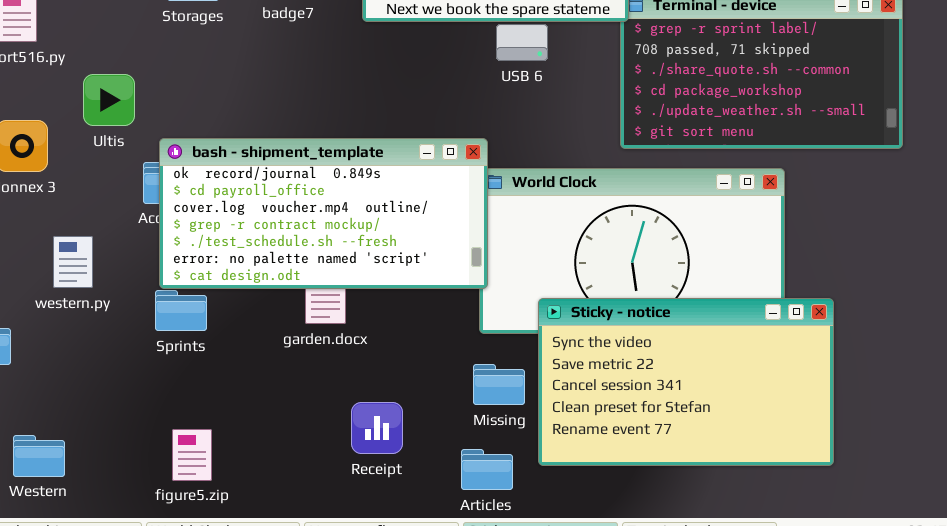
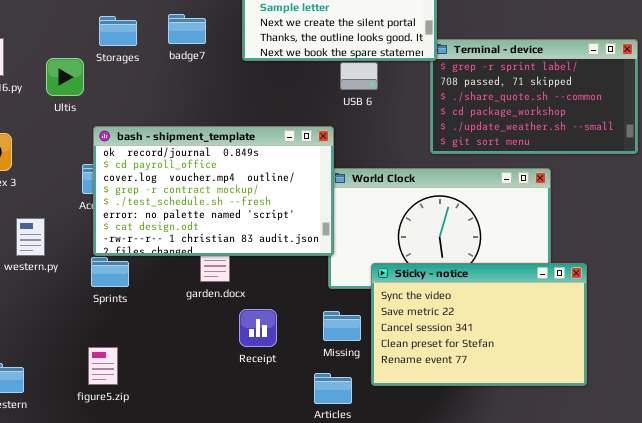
Ultis: [83,74,135,126] -> [46,58,84,96], moved
bash - shipment_template: [159,138,488,289] -> [93,126,334,256], resized
Receipt: [351,402,403,454] -> [239,309,277,347], moved
figure5.zip: [172,429,212,481] -> [88,347,118,385], moved

